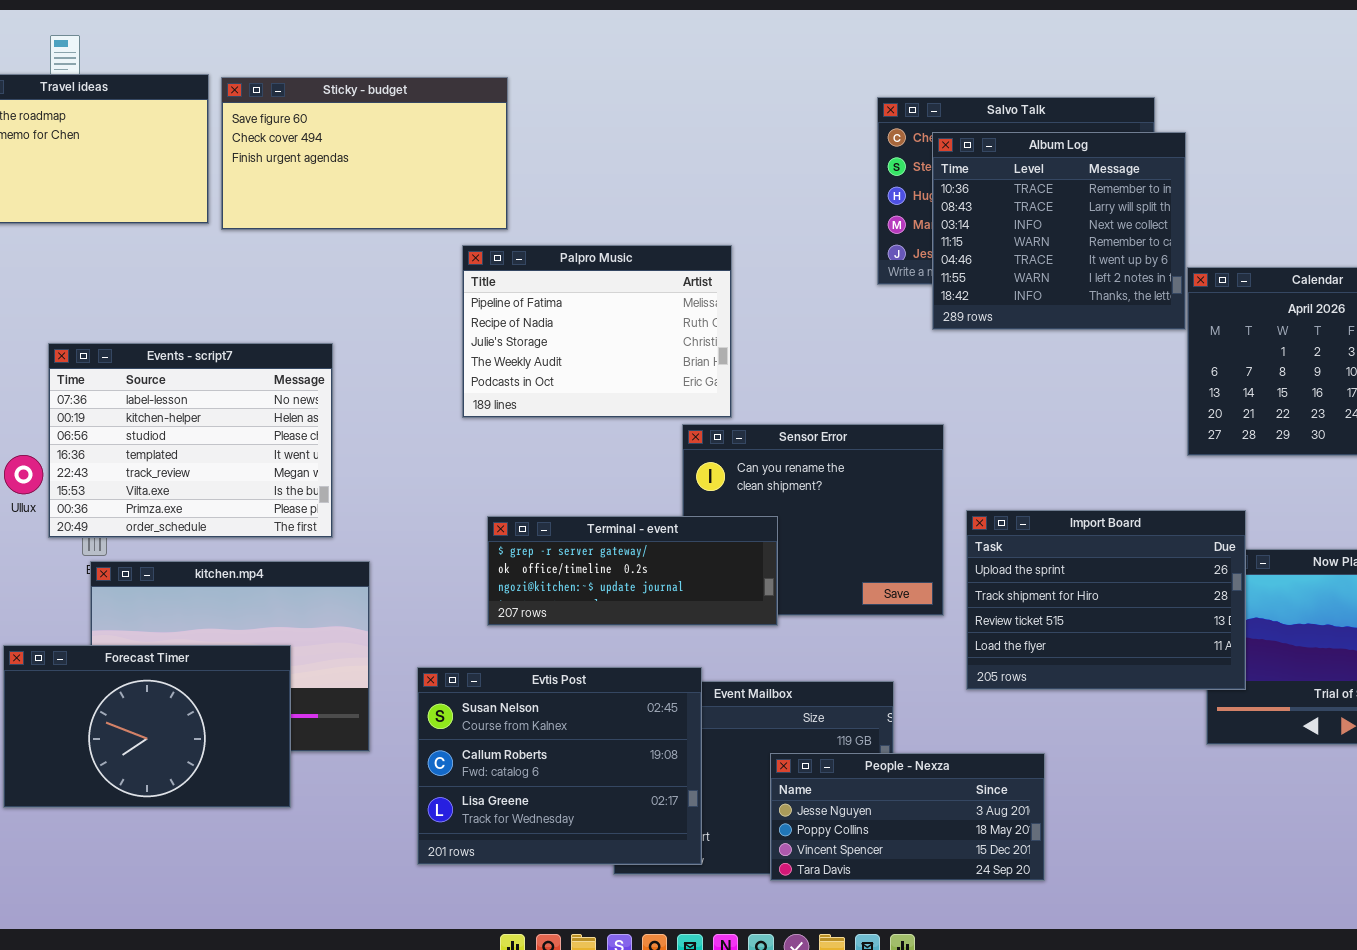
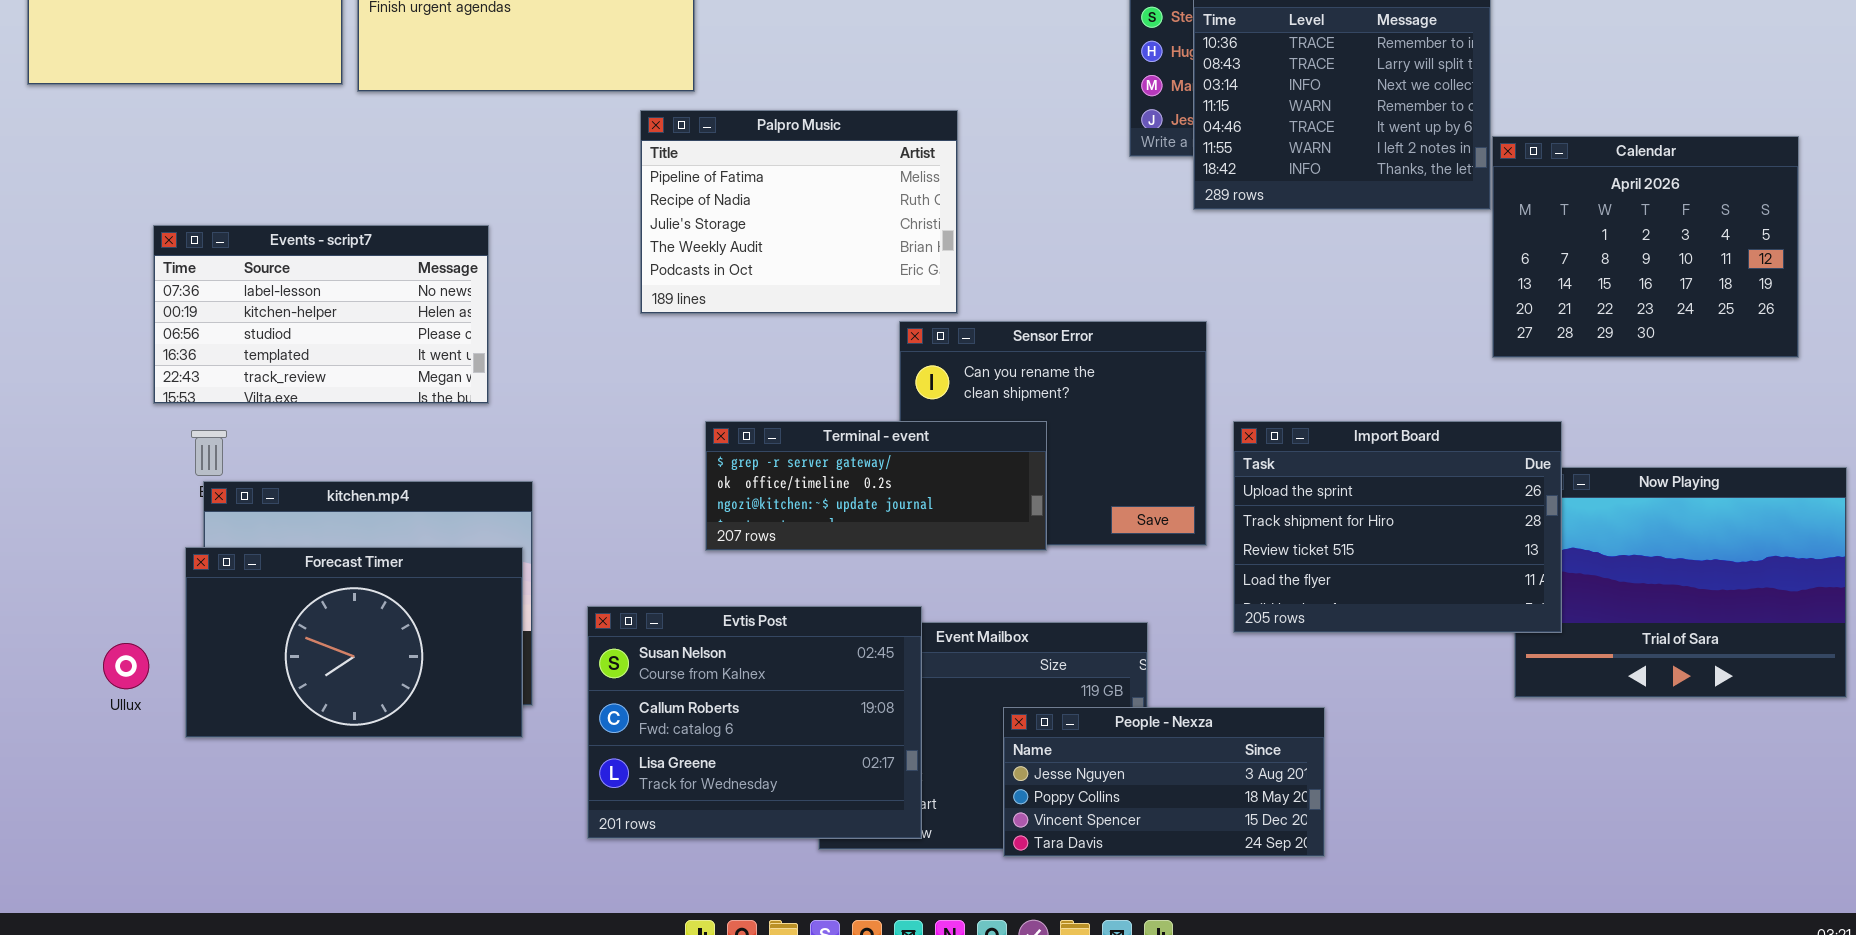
Events - script7: [48,343,333,538] -> [153,225,489,404], resized
Ullux: [4,455,43,494] -> [103,643,149,689], moved
Terminal - event: [487,516,778,626] -> [705,421,1047,551], moved
Forecast Timer: [3,645,291,808] -> [185,547,523,738], moved

